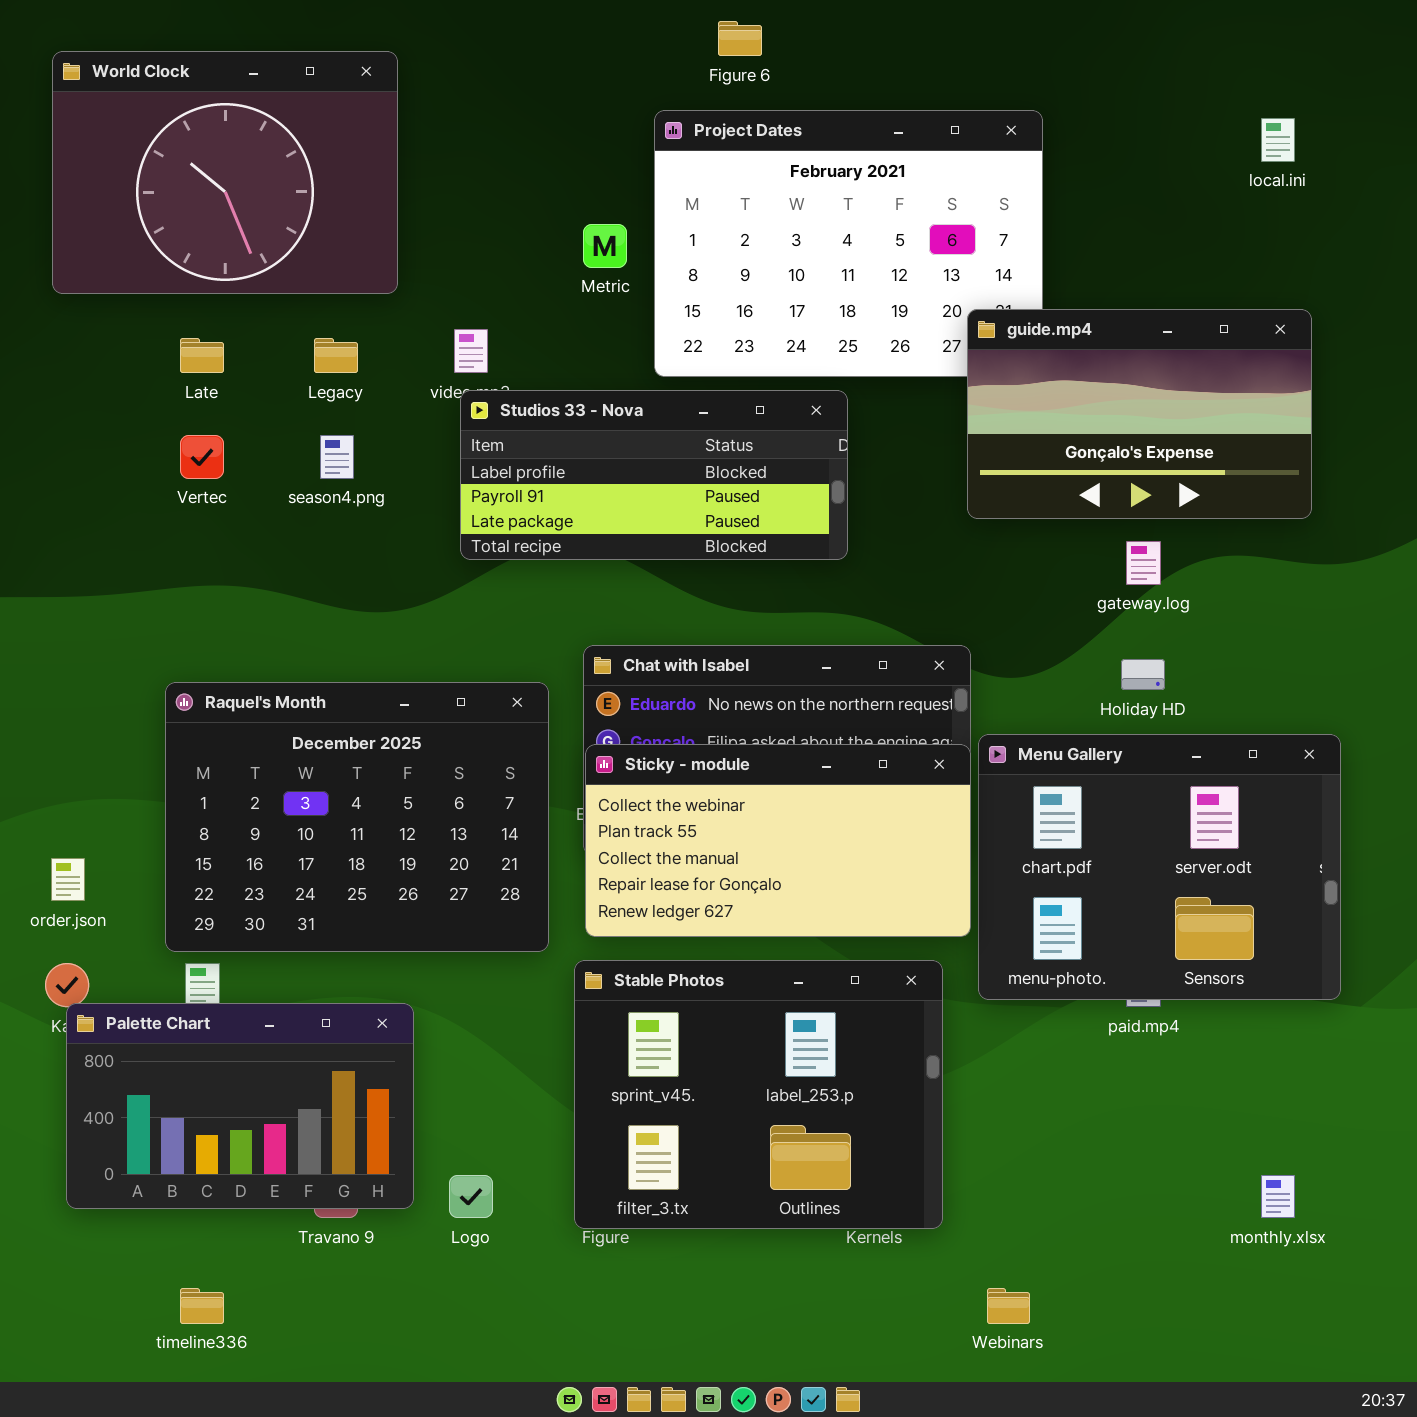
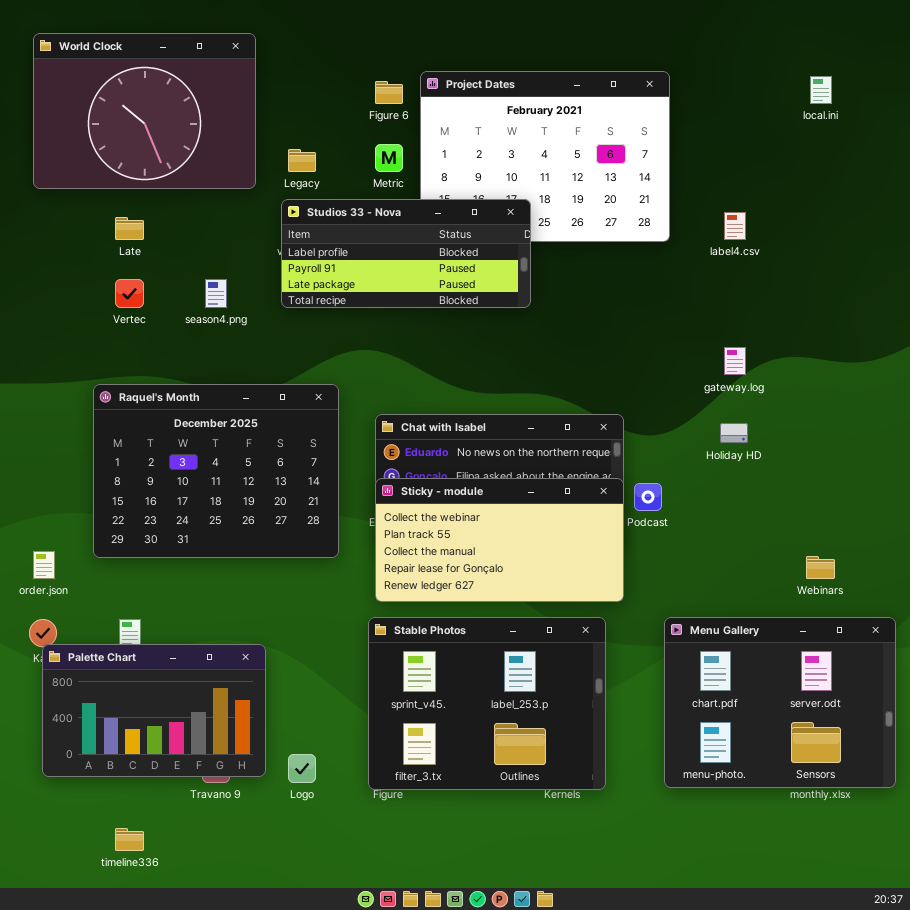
Figure 6: [718,21,762,56] -> [375,81,403,104], moved
guide.mp4: [967,309,1312,519] -> none, closed
Legacy: [314,338,358,373] -> [288,149,316,172], moved
Studios 33 - Nova: [460,390,848,560] -> [281,199,531,308], moved
Raquel's Month: [165,682,549,952] -> [93,384,339,558], moved
Menu Gallery: [978,734,1341,1000] -> [664,617,896,788], moved
Webinars: [987,1288,1030,1324] -> [806,556,835,579], moved

